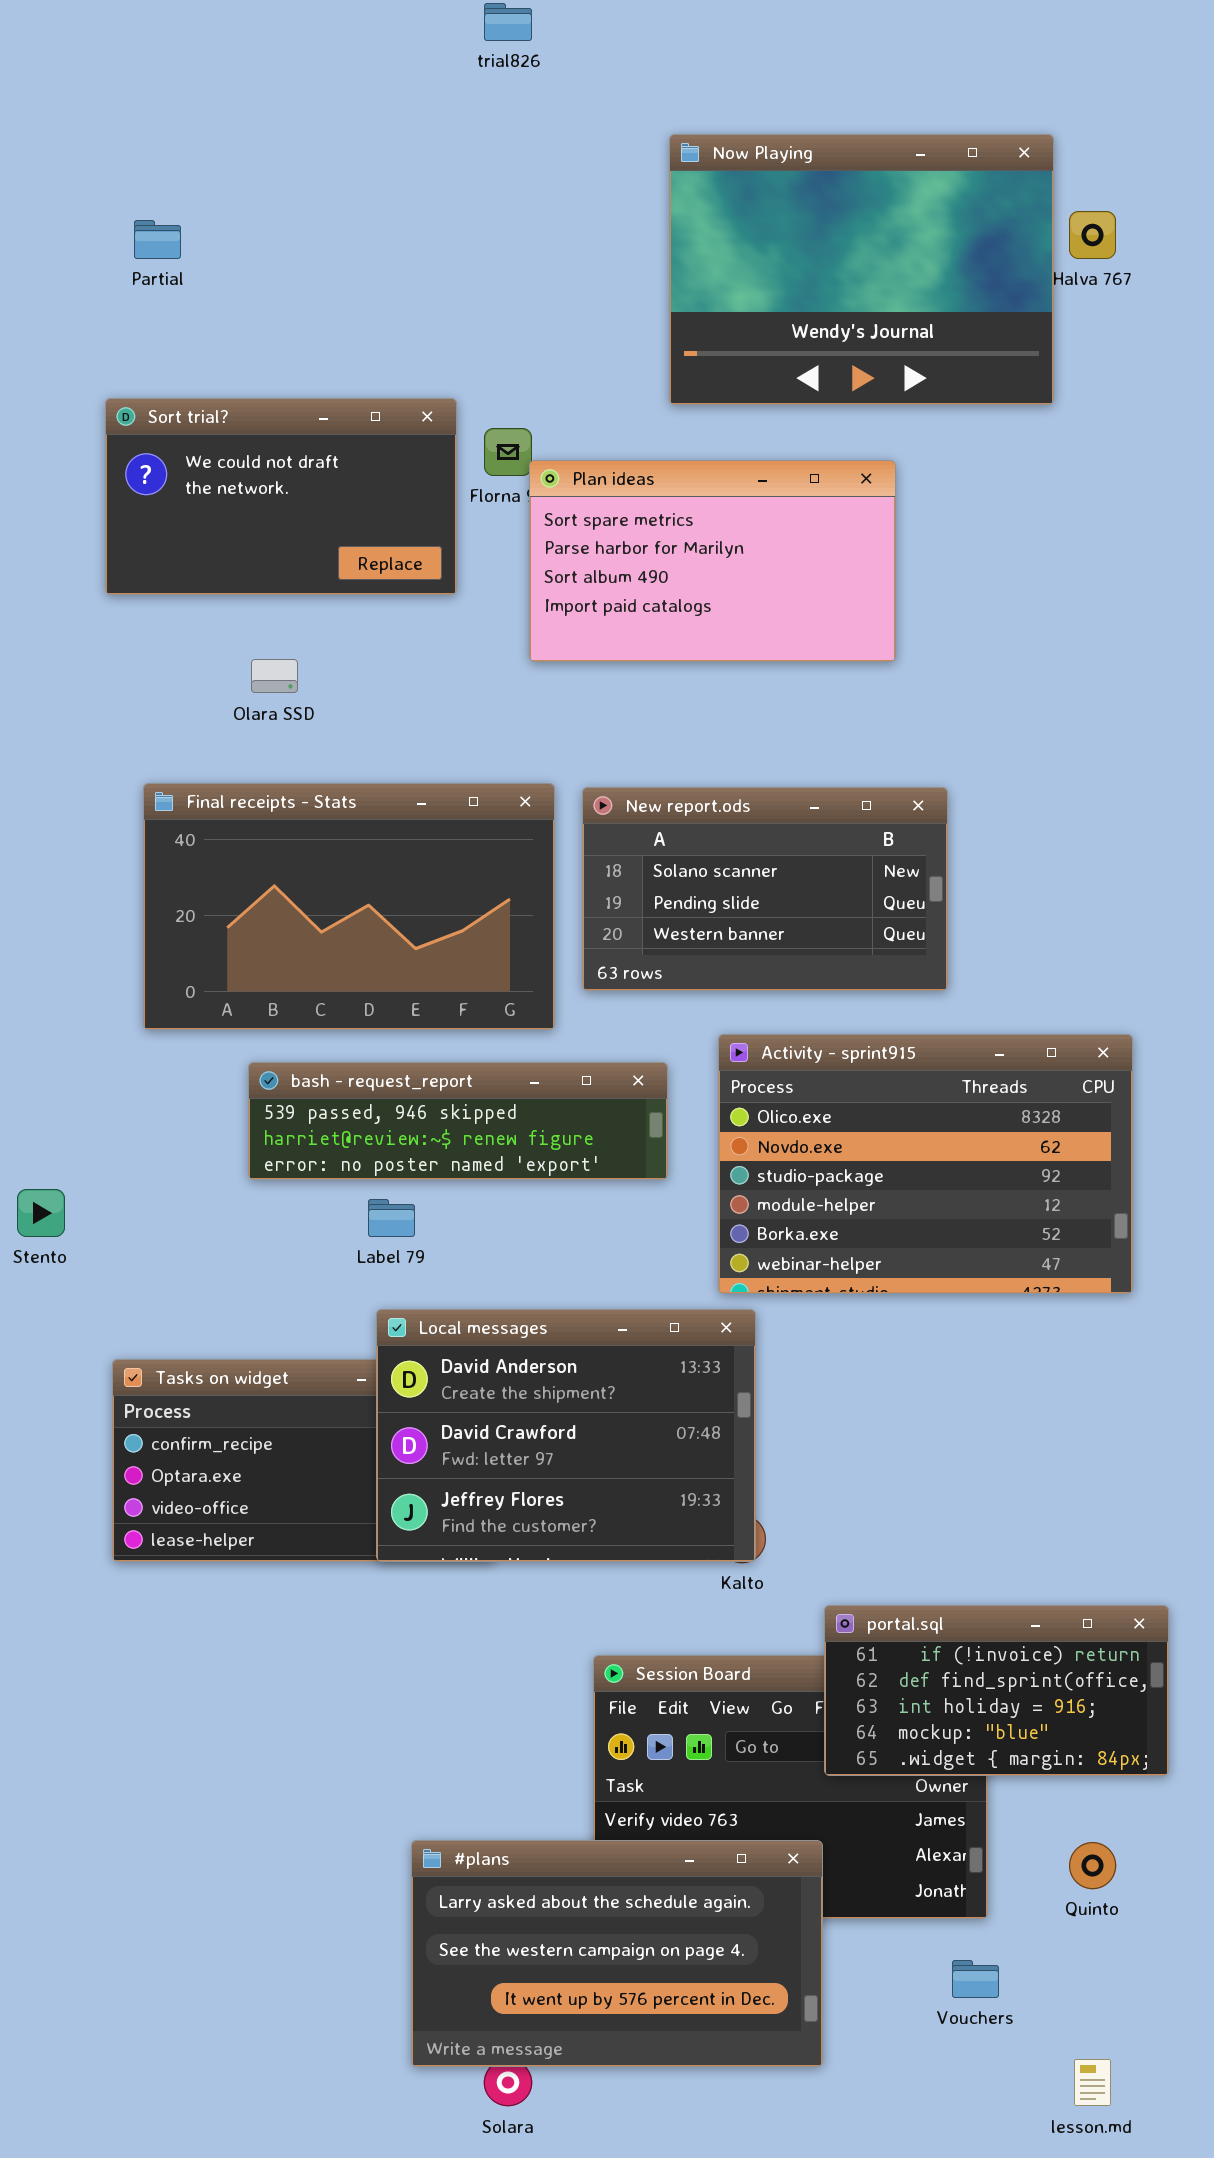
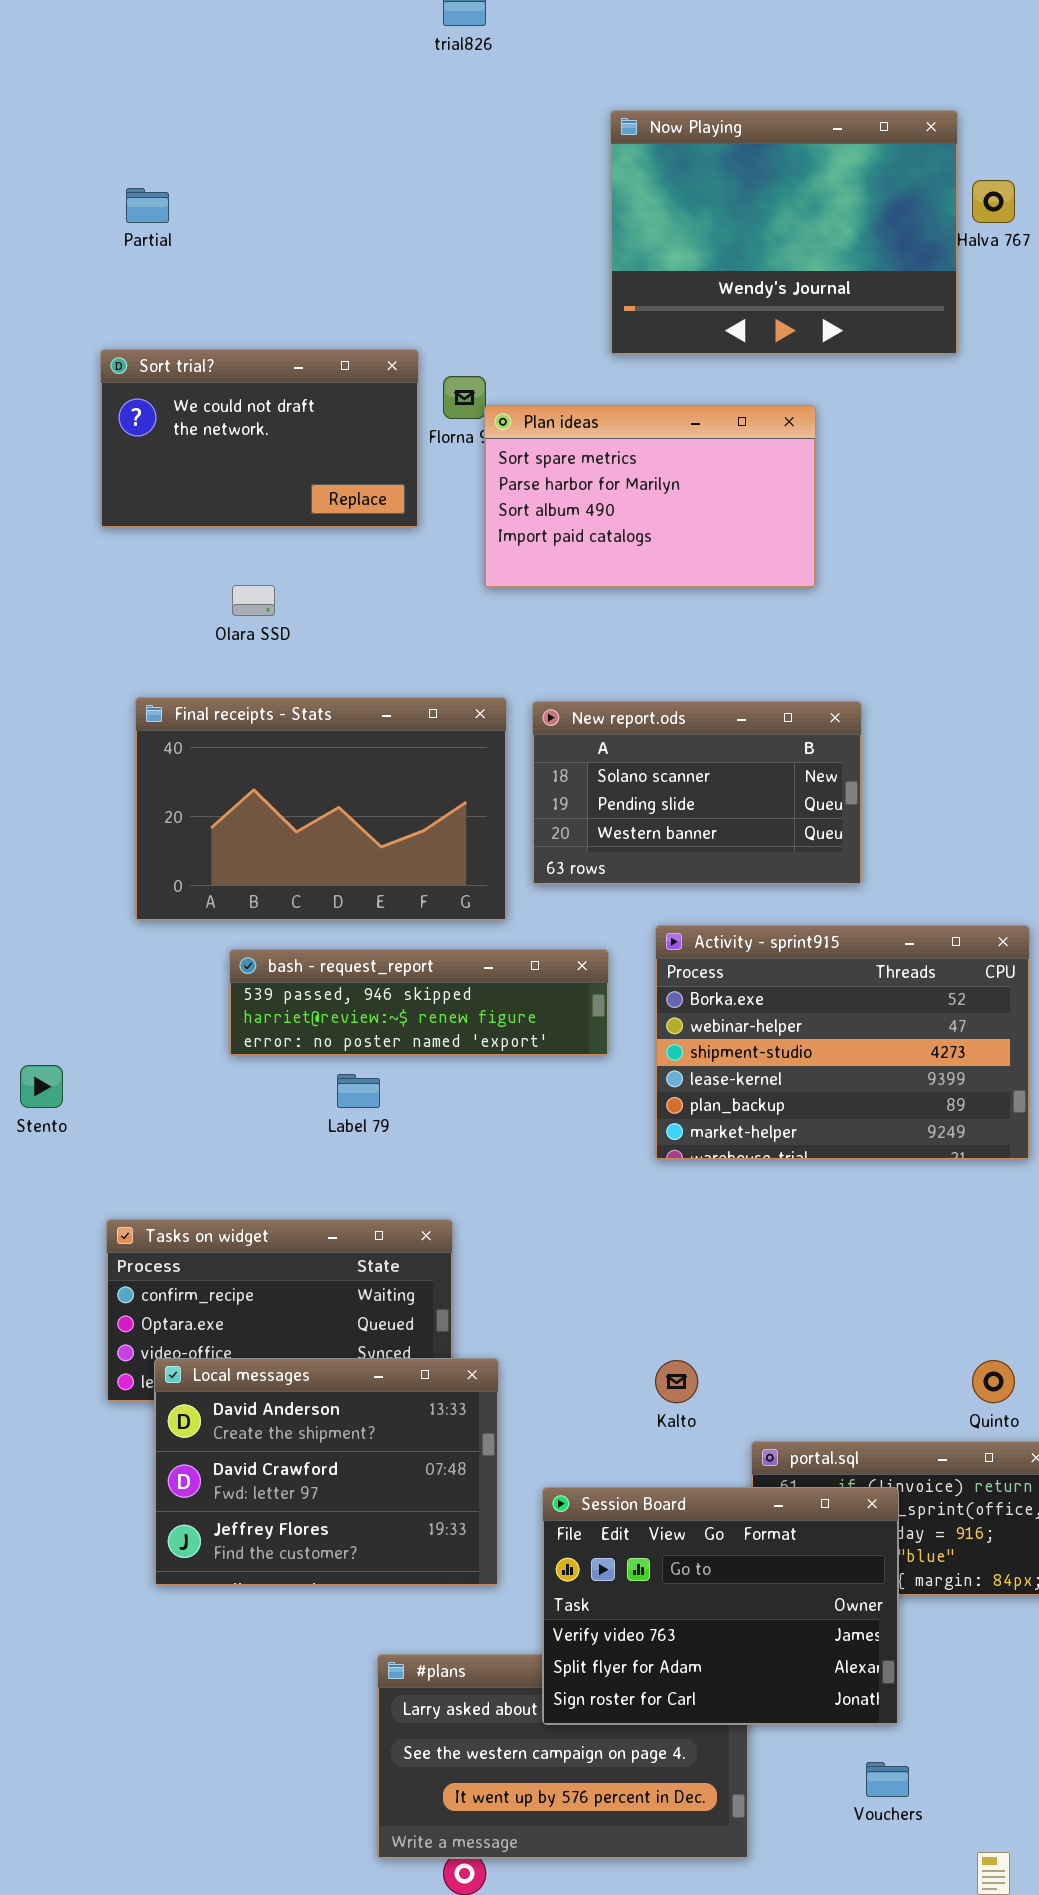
Activity - sprint915: [718,1034,1133,1294] -> [655,925,1030,1160], scrolled down 4 rows
Local messages: [376,1309,756,1562] -> [154,1358,499,1586], moved
Session Board: [593,1655,988,1919] -> [542,1487,899,1725], raised
Quinto: [1069,1842,1116,1889] -> [972,1360,1015,1403], moved

